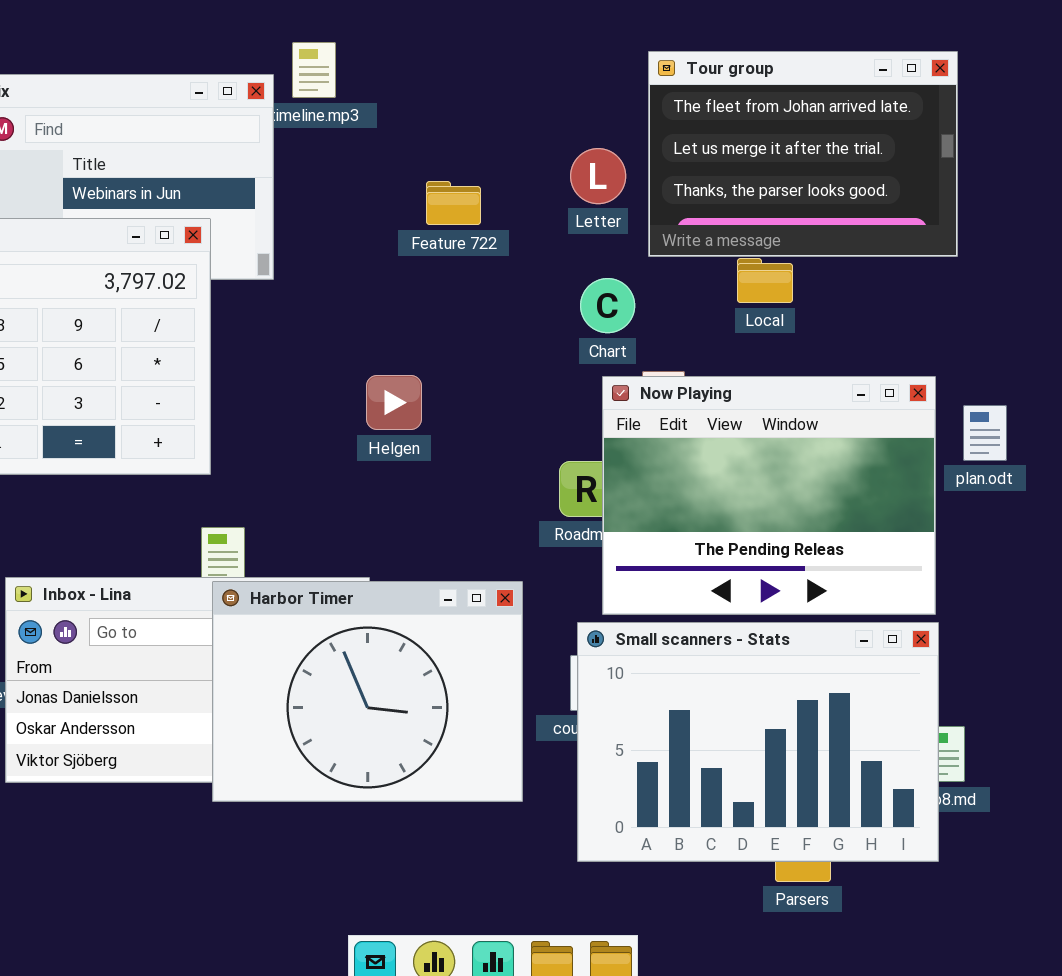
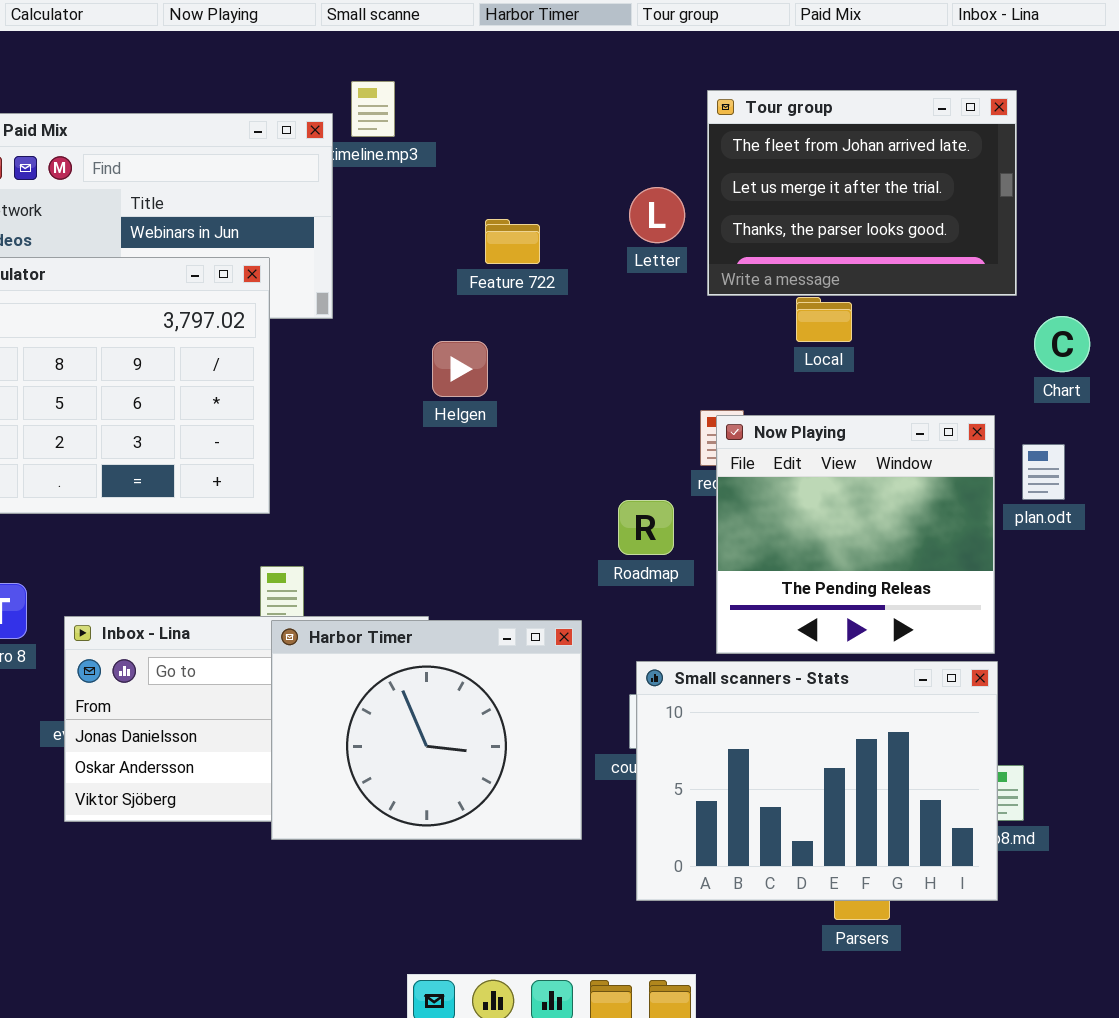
Chart: [580,278,635,333] -> [1034,316,1090,372], moved
Helgen: [366,375,422,430] -> [432,341,488,397], moved
Now Playing: [602,376,936,615] -> [716,415,995,654], resized

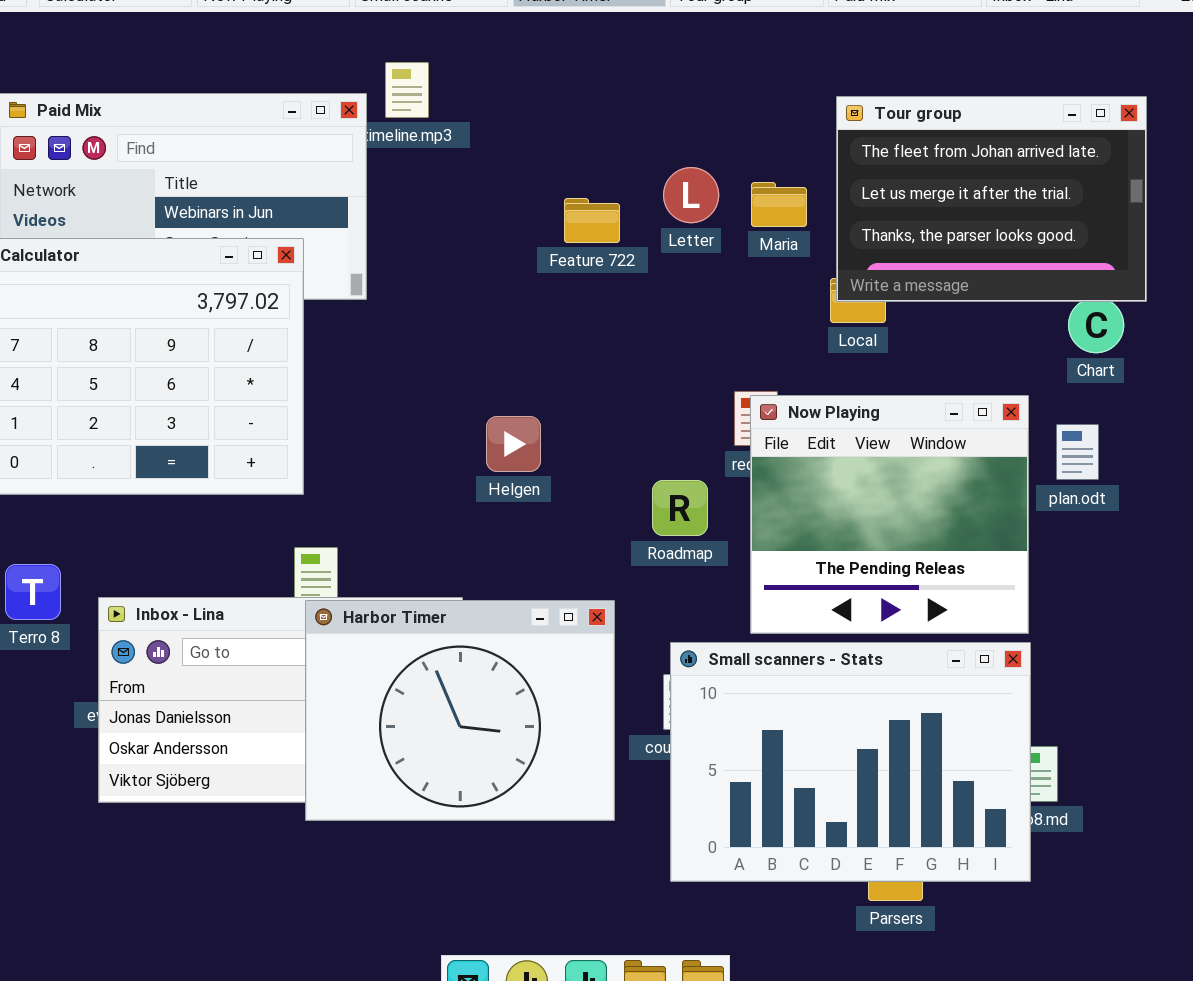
Tour group: [707,90,1017,296] -> [836,96,1147,302], moved
Feature 722: [485,219,540,264] -> [564,198,620,243], moved
Helgen: [432,341,488,397] -> [486,416,541,472], moved

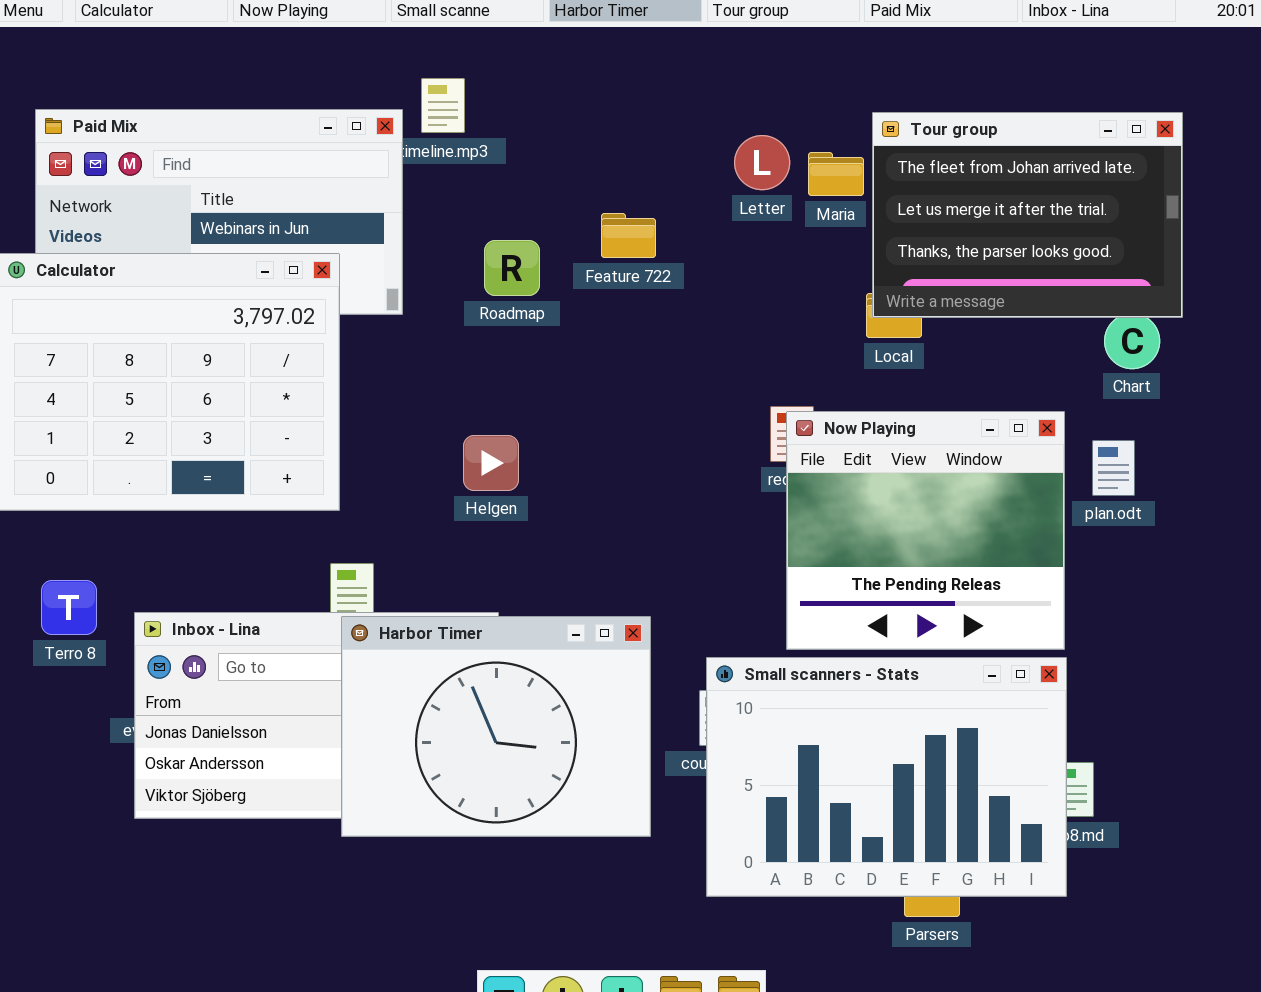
Letter: [663,167,719,223] -> [734,135,790,190], moved
Maria: [751,182,807,227] -> [808,152,864,196], moved
Helgen: [486,416,541,472] -> [463,435,519,491], moved
Roadmap: [652,480,708,536] -> [484,240,540,296], moved

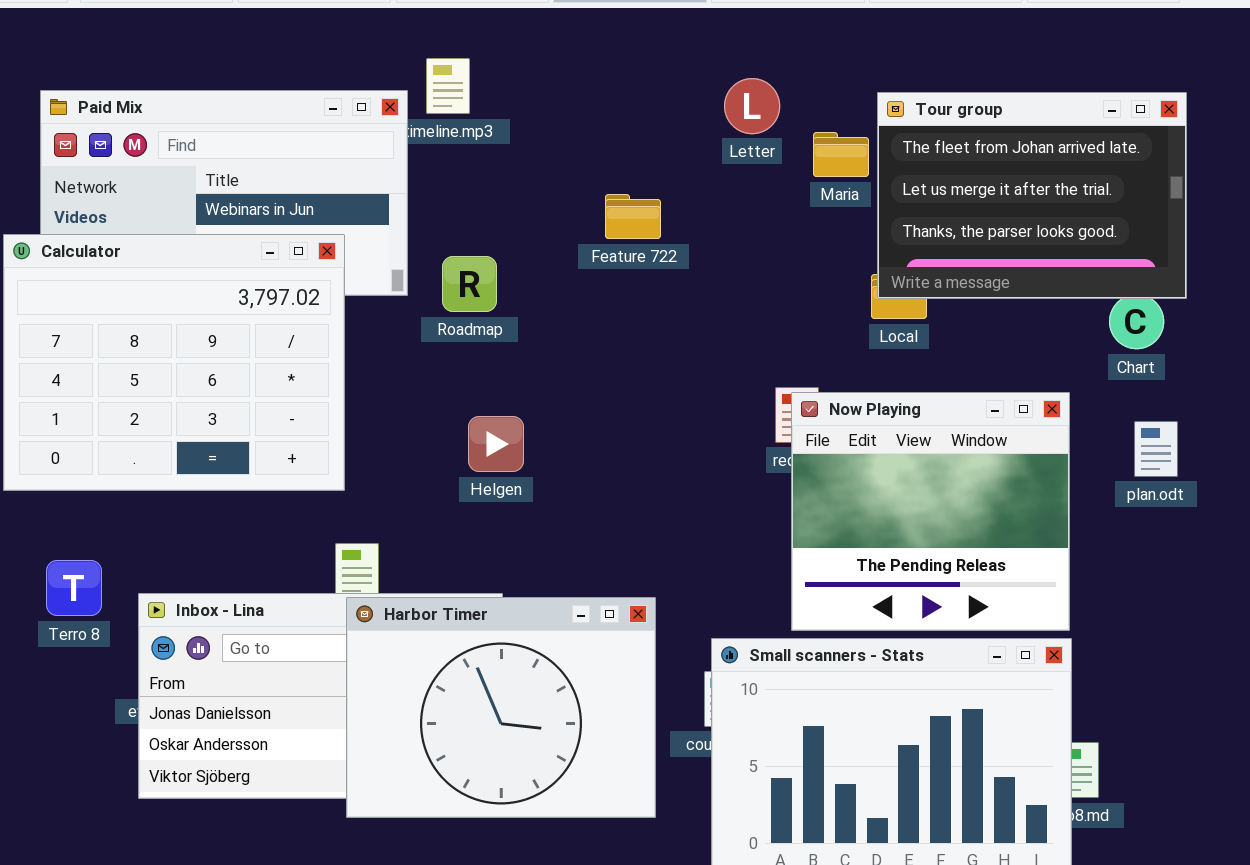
Letter: [734,135,790,190] -> [724,78,780,134], moved
Roadmap: [484,240,540,296] -> [442,256,497,312], moved
plan.odt: [1092,440,1135,496] -> [1134,421,1178,477], moved

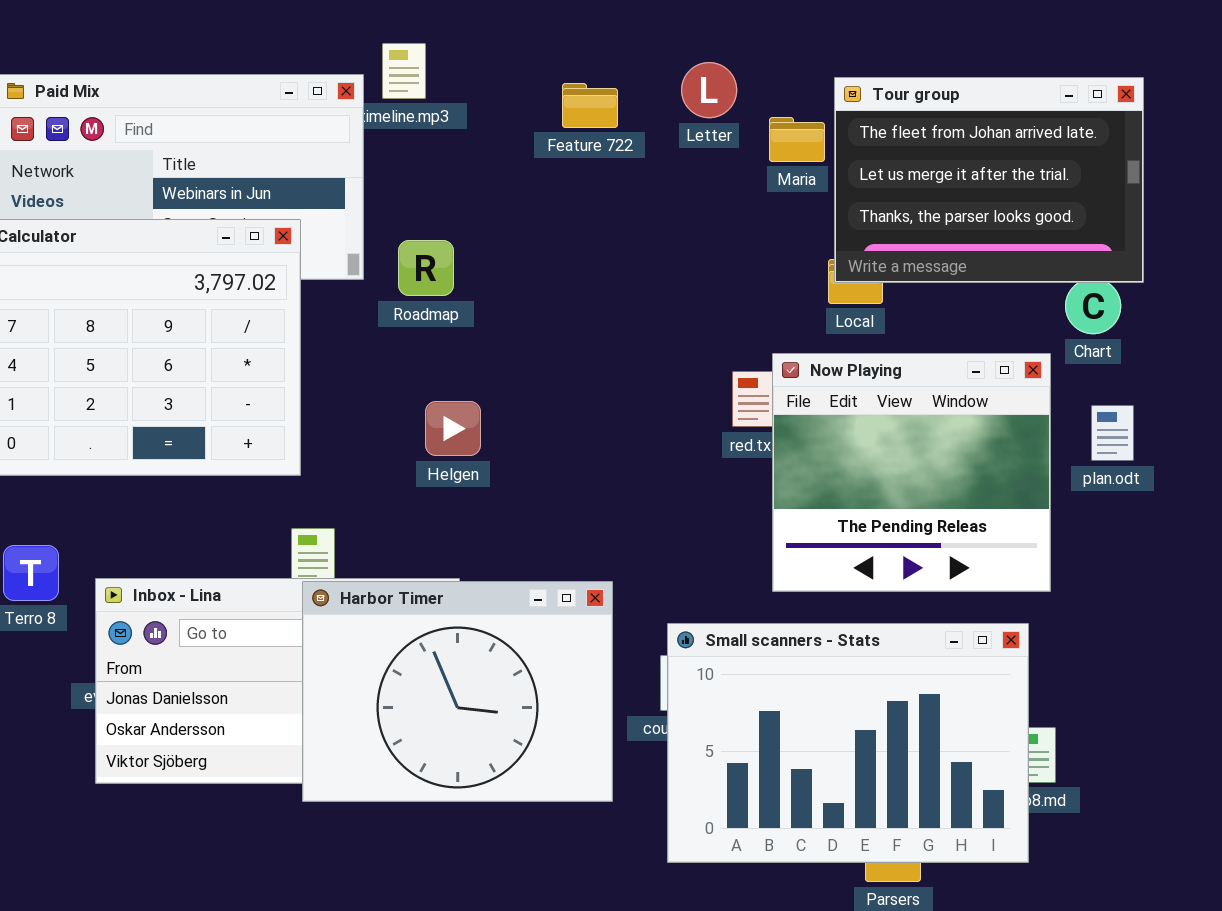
Feature 722: [605,194,661,239] -> [562,83,618,128], moved
Now Playing: [791,392,1070,631] -> [772,353,1051,592], moved

